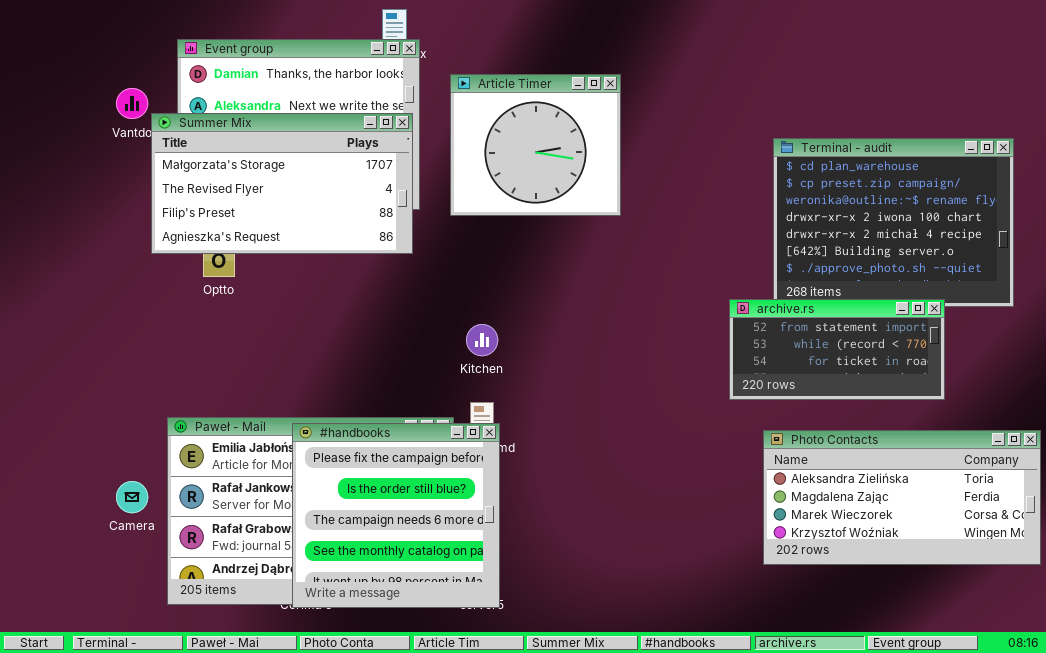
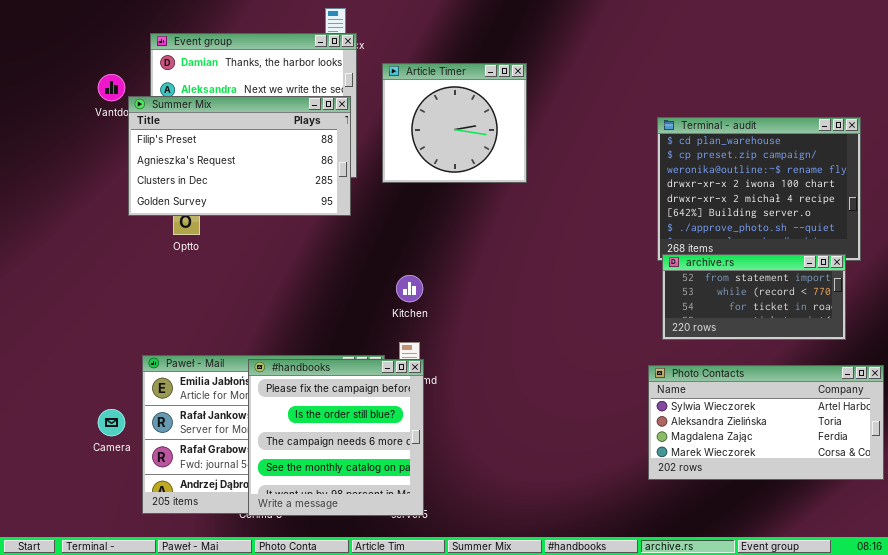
Summer Mix: [151,113,413,254] -> [128,96,351,216], scrolled down 2 rows
archive.rs: [729,299,945,400] -> [662,254,846,340], moved
Photo Contacts: [763,430,1041,565] -> [648,365,884,480], scrolled up 1 row

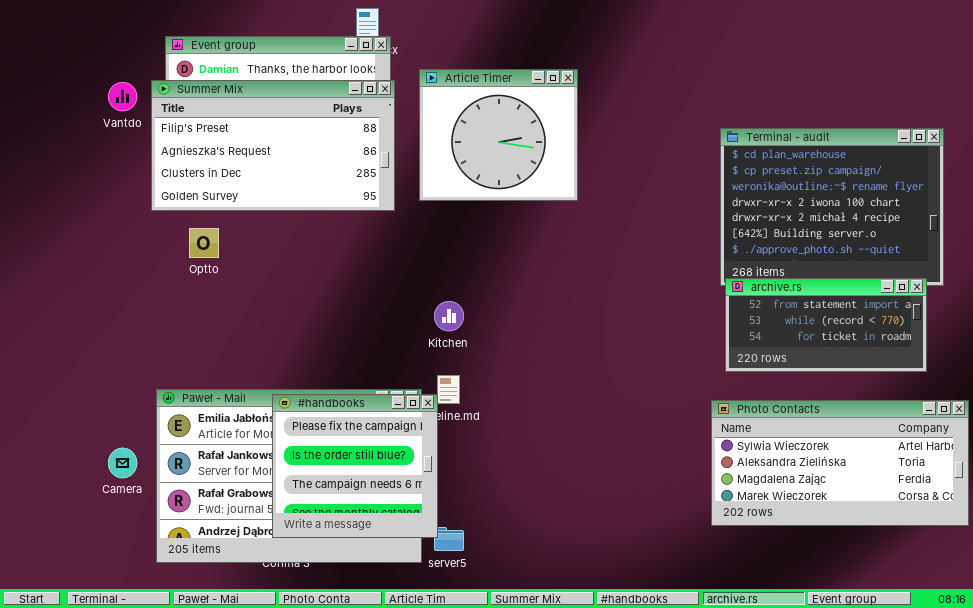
Summer Mix: [128,96,351,216] -> [151,80,395,211], moved
#handbooks: [248,359,424,516] -> [272,394,438,538], resized

